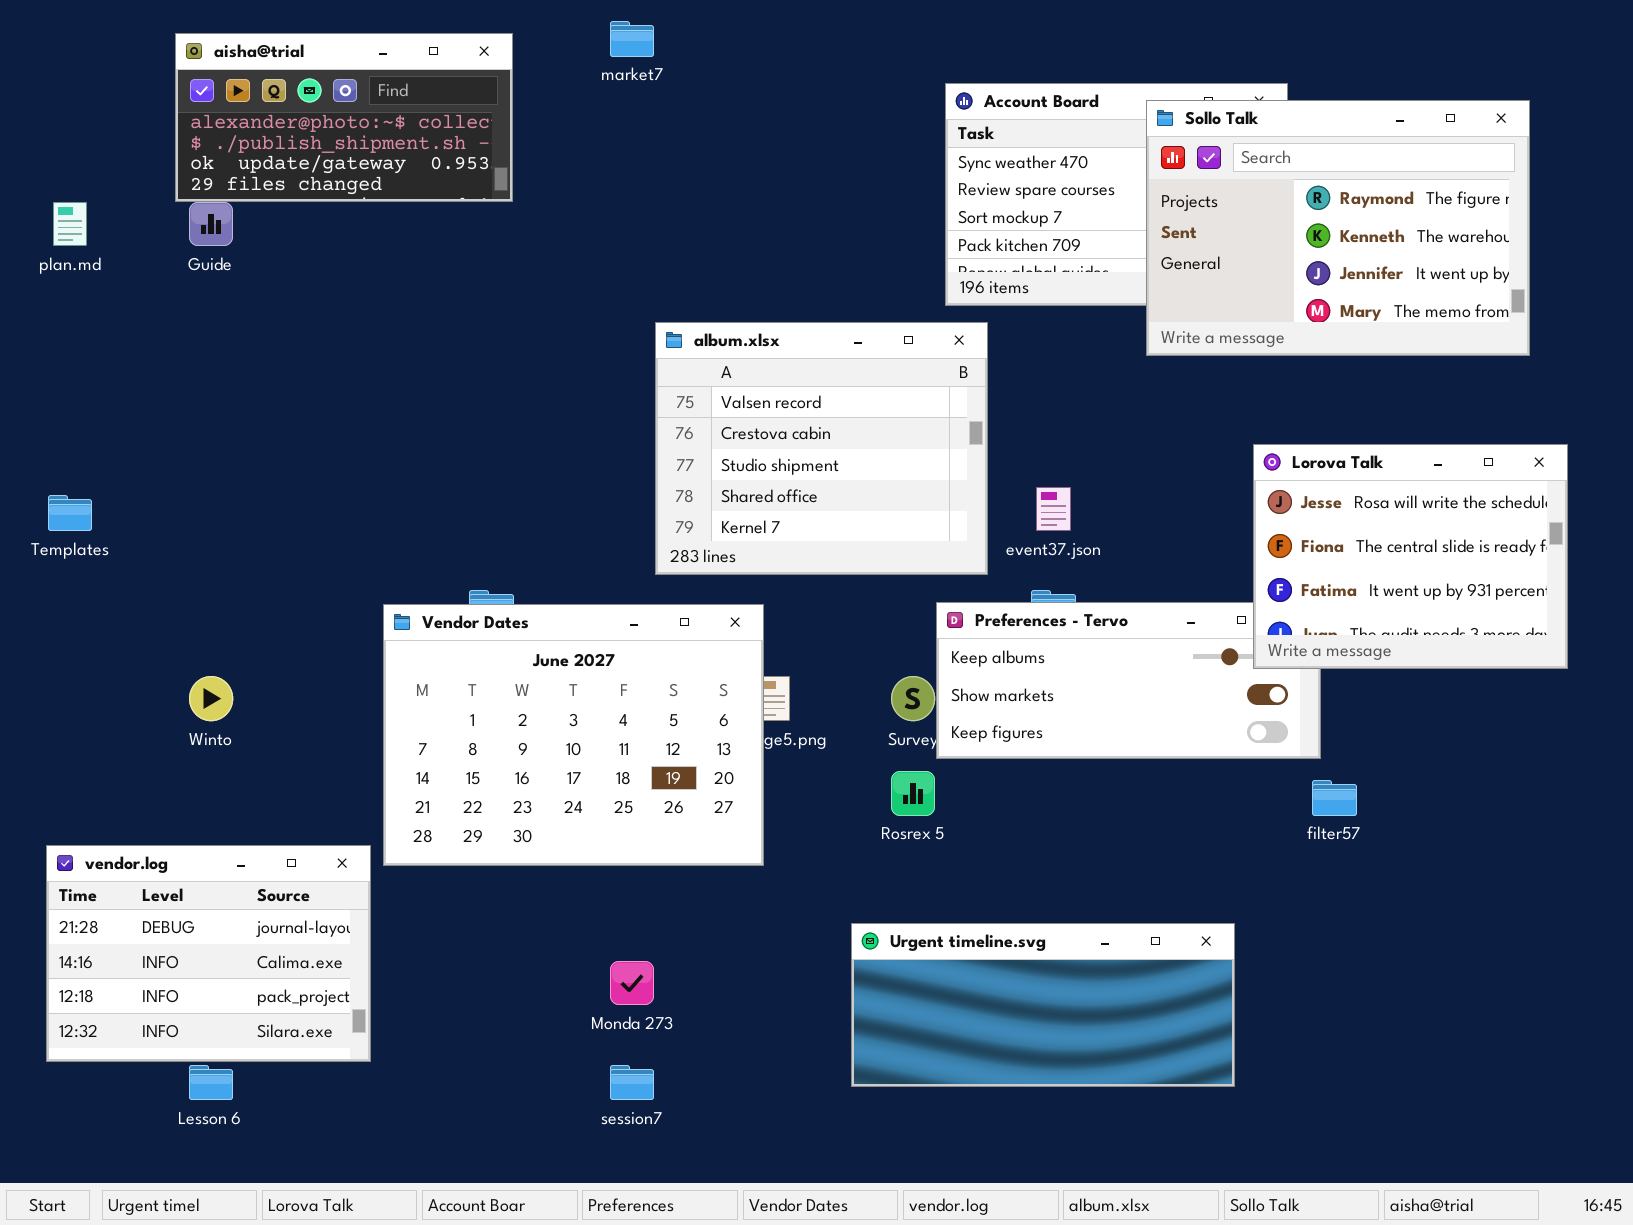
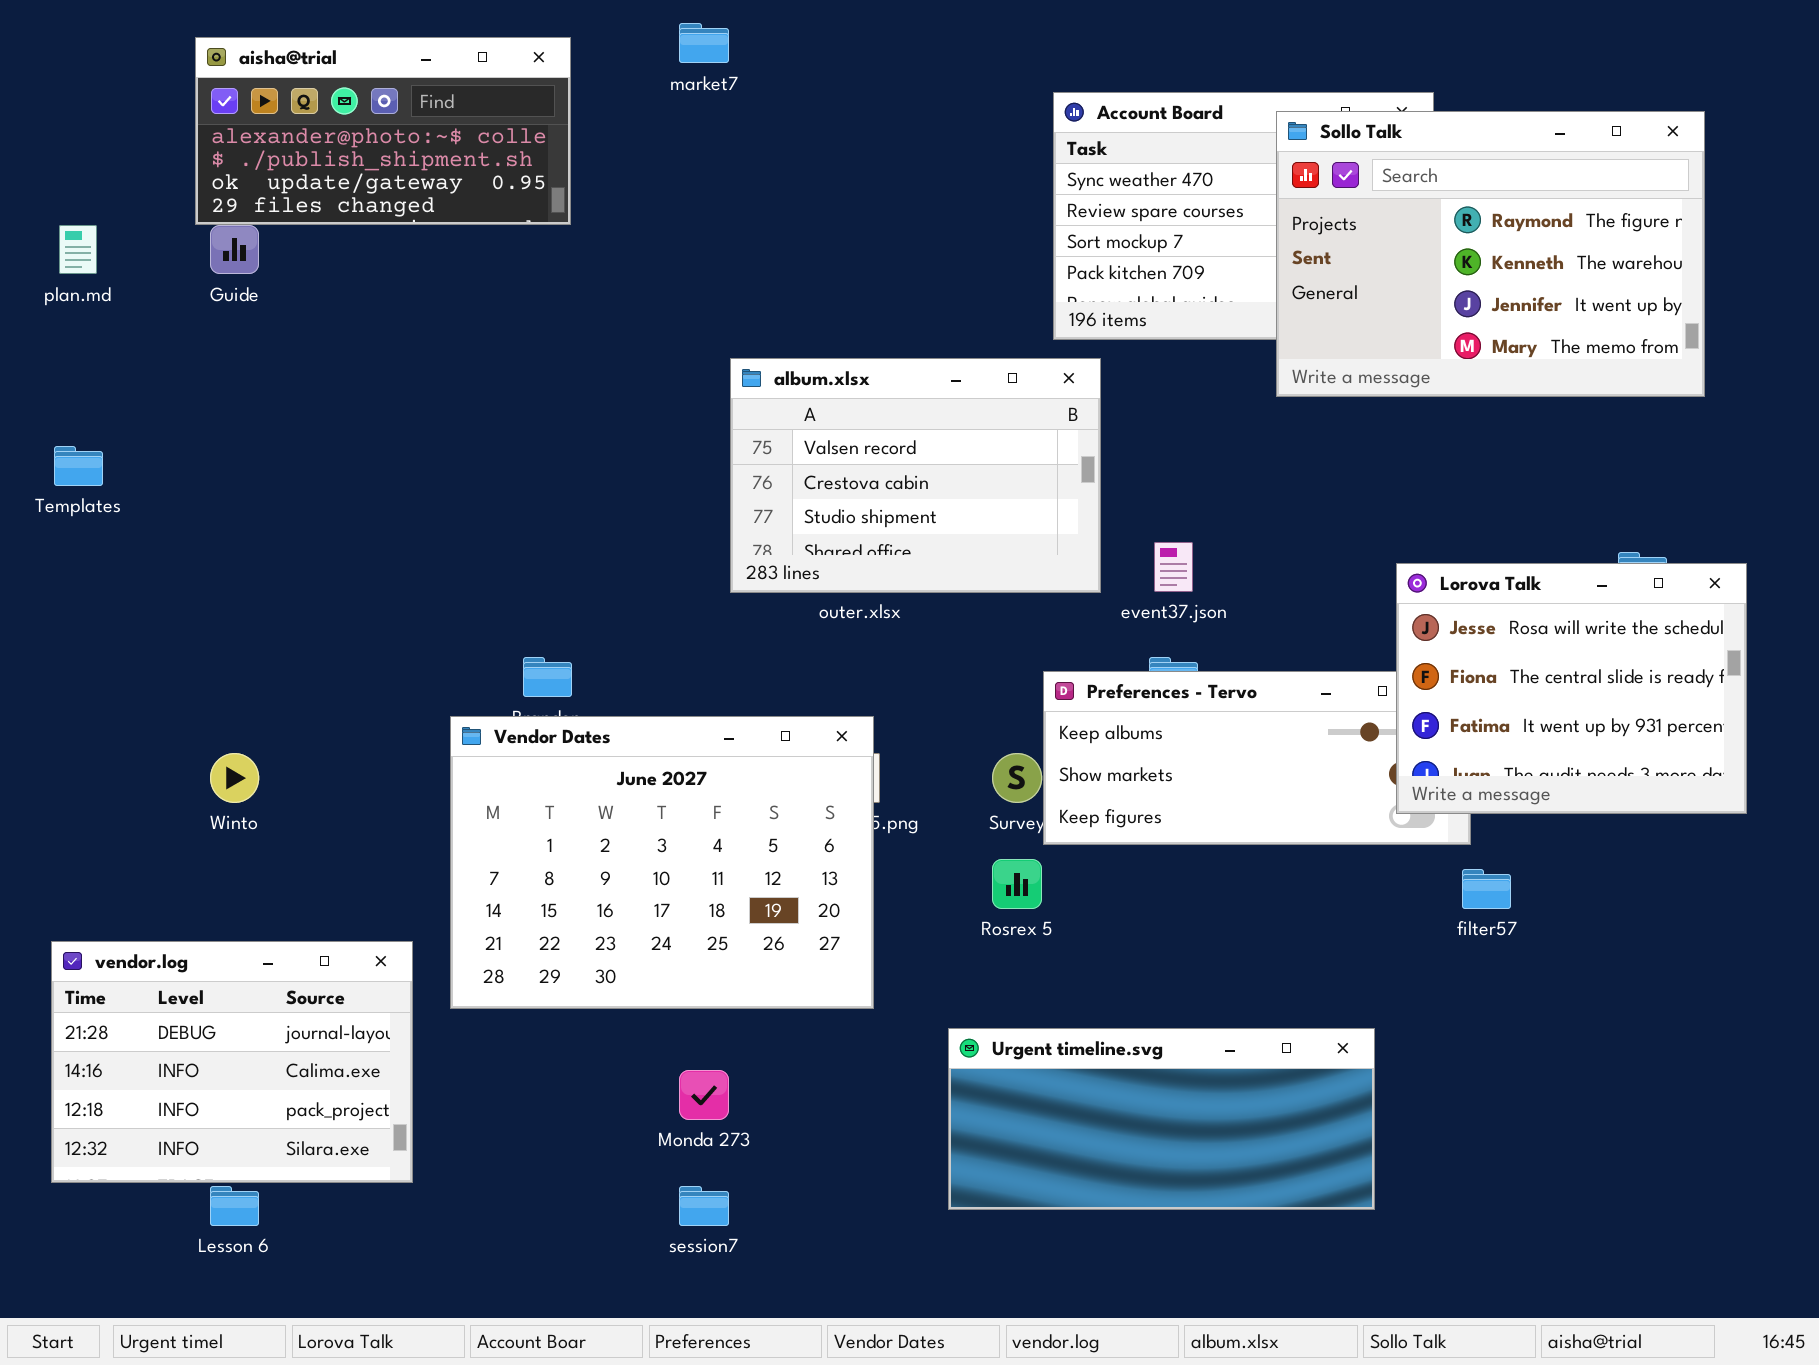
album.xlsx: [655,322,988,575] -> [730,358,1101,593], resized
Lorova Talk: [1253,444,1568,669] -> [1396,563,1747,814], moved
Templates: [48,495,92,531] -> [54,446,103,486], moved
Vendor Dates: [383,604,764,866] -> [450,716,874,1009], moved

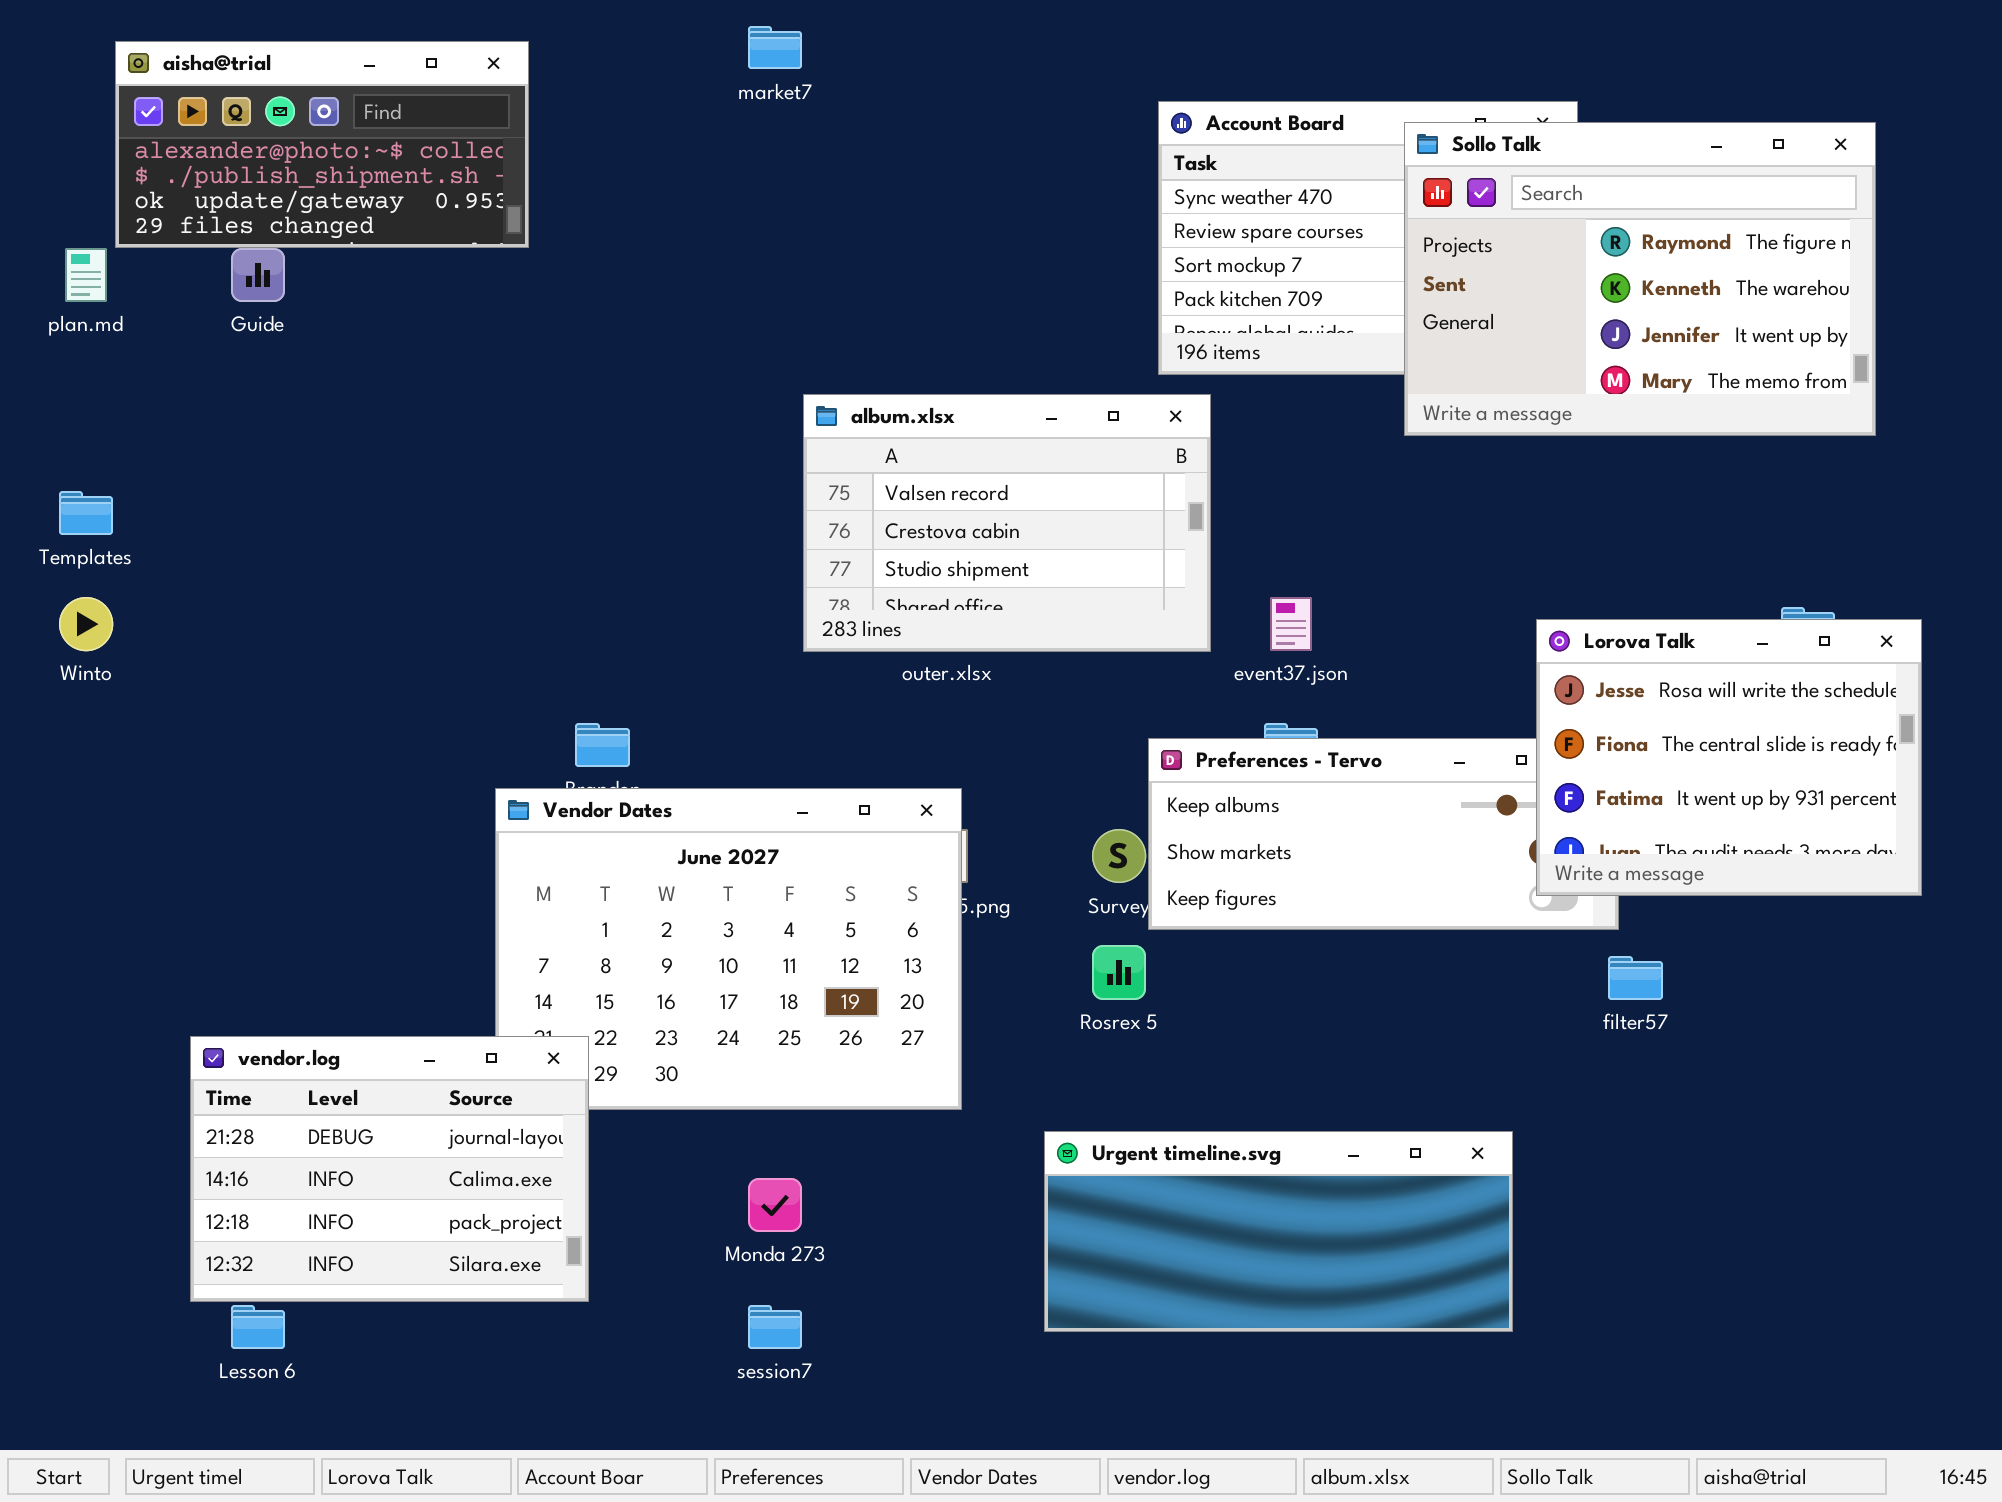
aisha@trial: [195,37,571,225] -> [115,41,529,248], moved
Winto: [210,753,259,803] -> [59,597,113,651], moved
vendor.log: [51,941,413,1183] -> [190,1036,589,1302], moved

